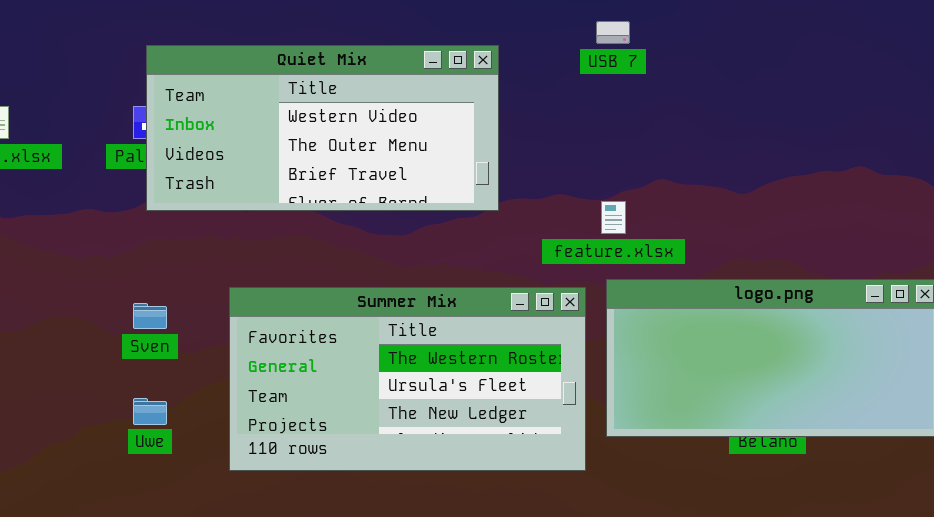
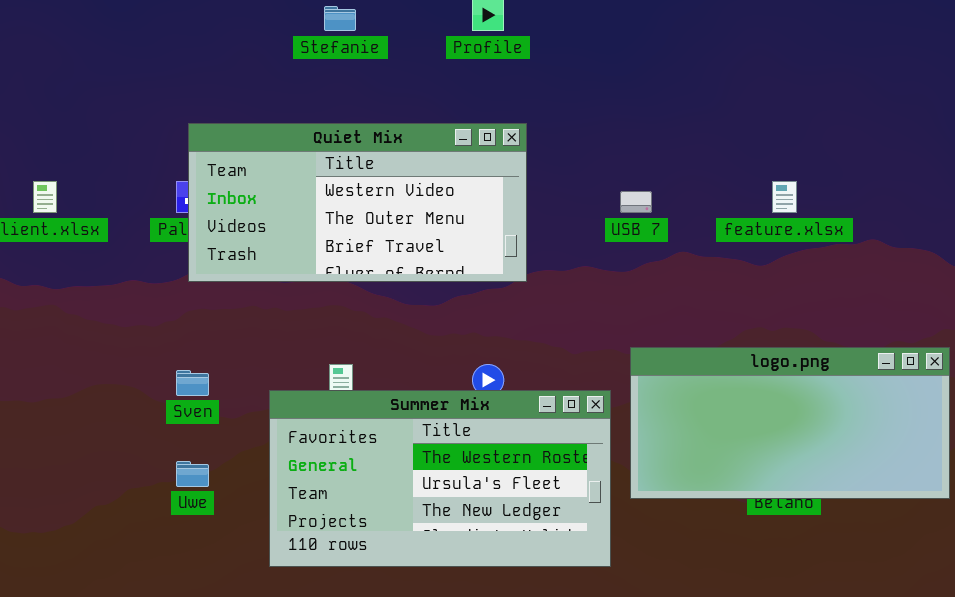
USB 7: [596,21,630,44] -> [620,191,652,213], moved
feature.xlsx: [601,201,626,234] -> [772,181,797,213], moved
Summer Mix: [229,287,586,471] -> [269,390,611,567], moved

